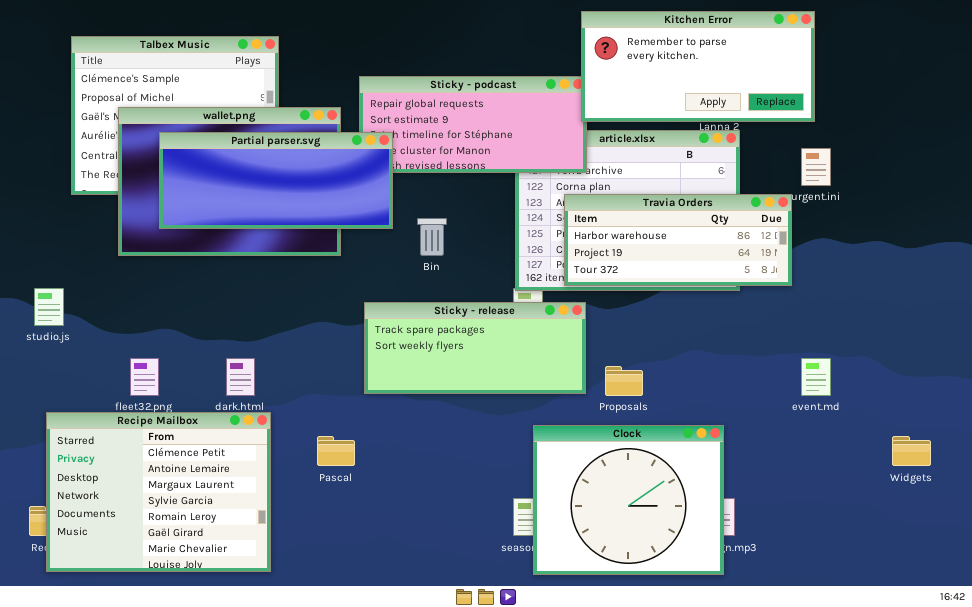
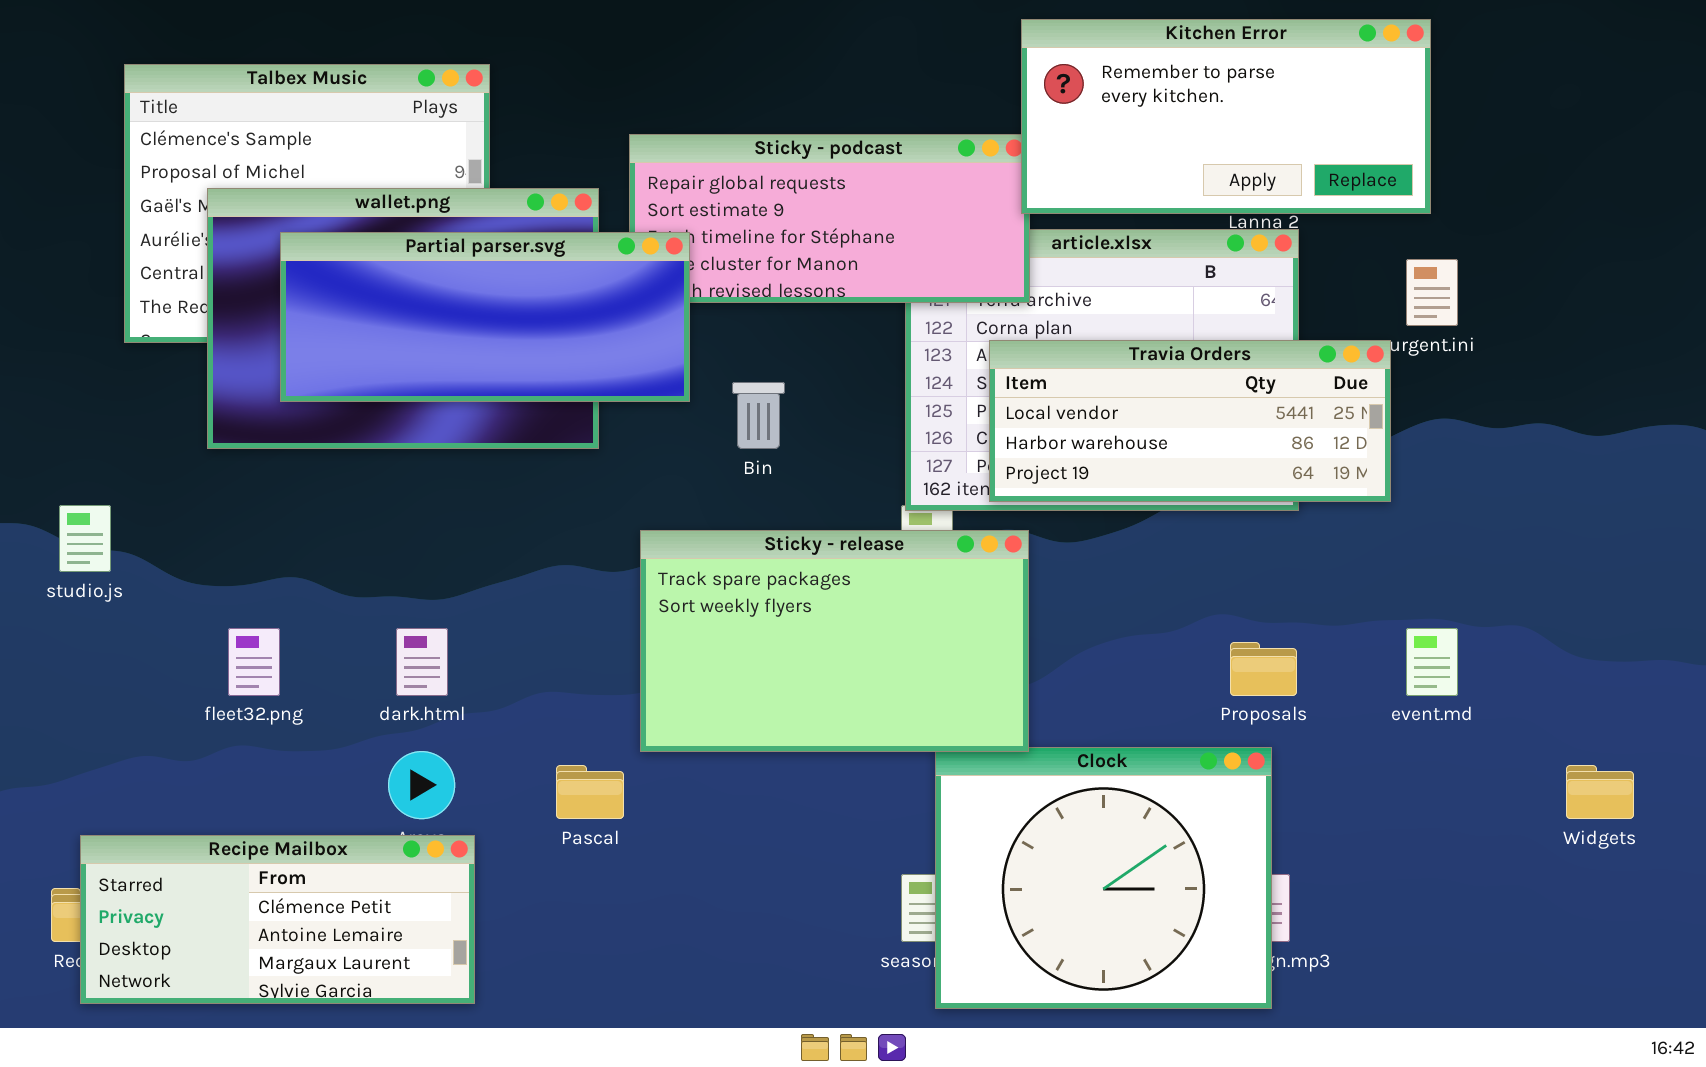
Travia Orders: [564,194,792,286] -> [989,340,1391,502], scrolled up 1 row
Sticky - release: [364,302,586,394] -> [640,530,1029,752], resized
Proposals: [605,366,643,396] -> [1230,642,1297,696], moved
Recipe Mailbox: [46,412,271,572] -> [80,835,475,1004], resized

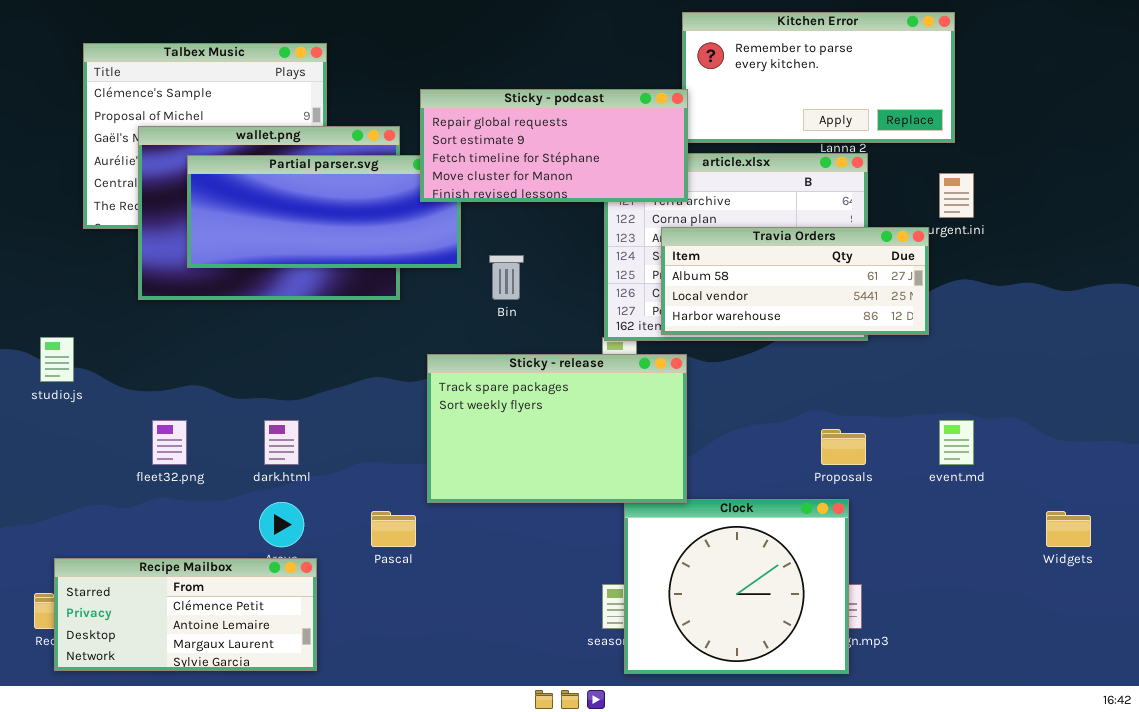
Sticky - podcast: [629,134,1030,303] -> [420,89,688,202], raised
Travia Orders: [989,340,1391,502] -> [661,227,929,335], scrolled up 1 row

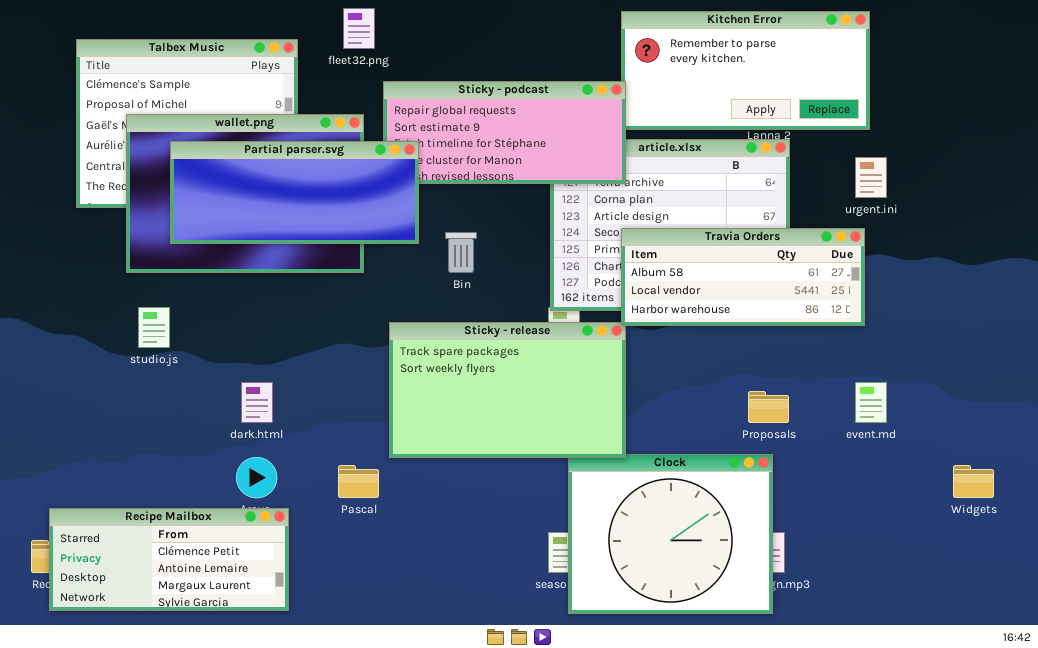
Partial parser.svg: [187,155,461,268] -> [170,141,419,244], raised
Travia Orders: [661,227,929,335] -> [621,228,865,326], moved
studio.js: [40,337,74,382] -> [138,307,170,348], moved
fleet32.png: [152,420,187,465] -> [343,8,375,49], moved

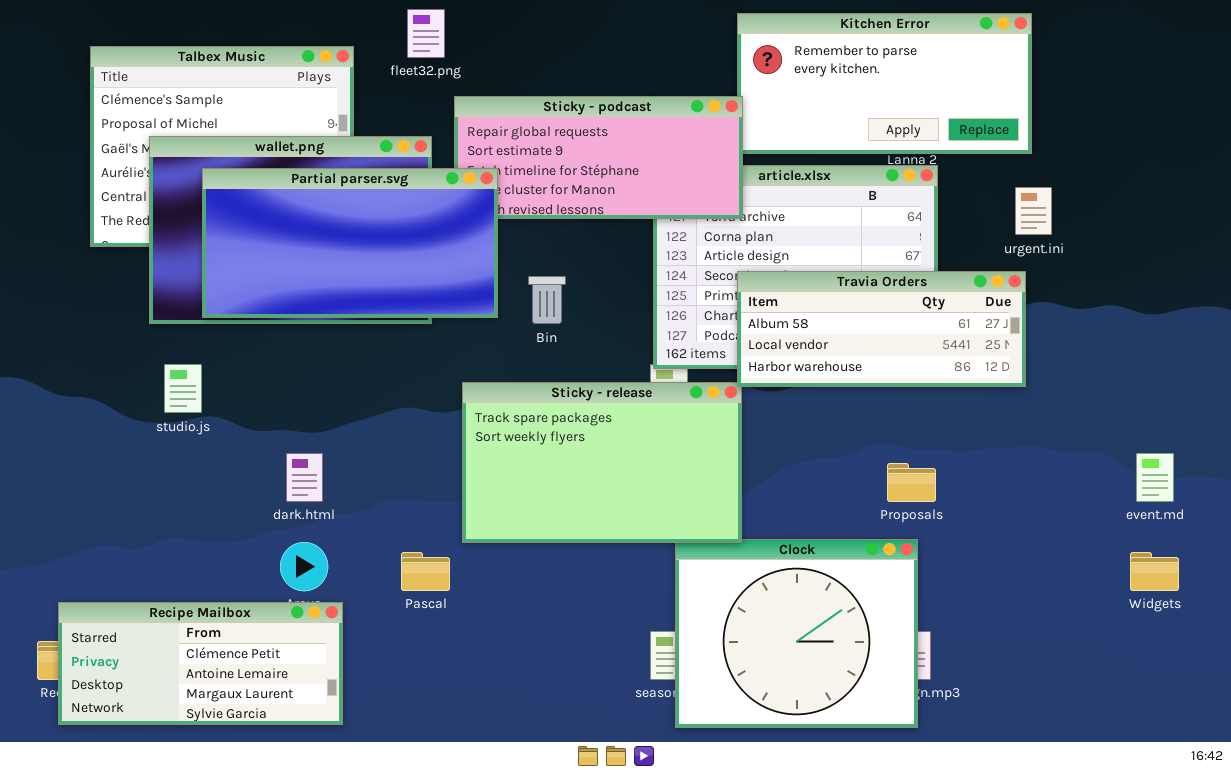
Partial parser.svg: [170,141,419,244] -> [202,168,498,318], resized
event.md: [855,382,887,423] -> [1136,453,1174,502], moved

